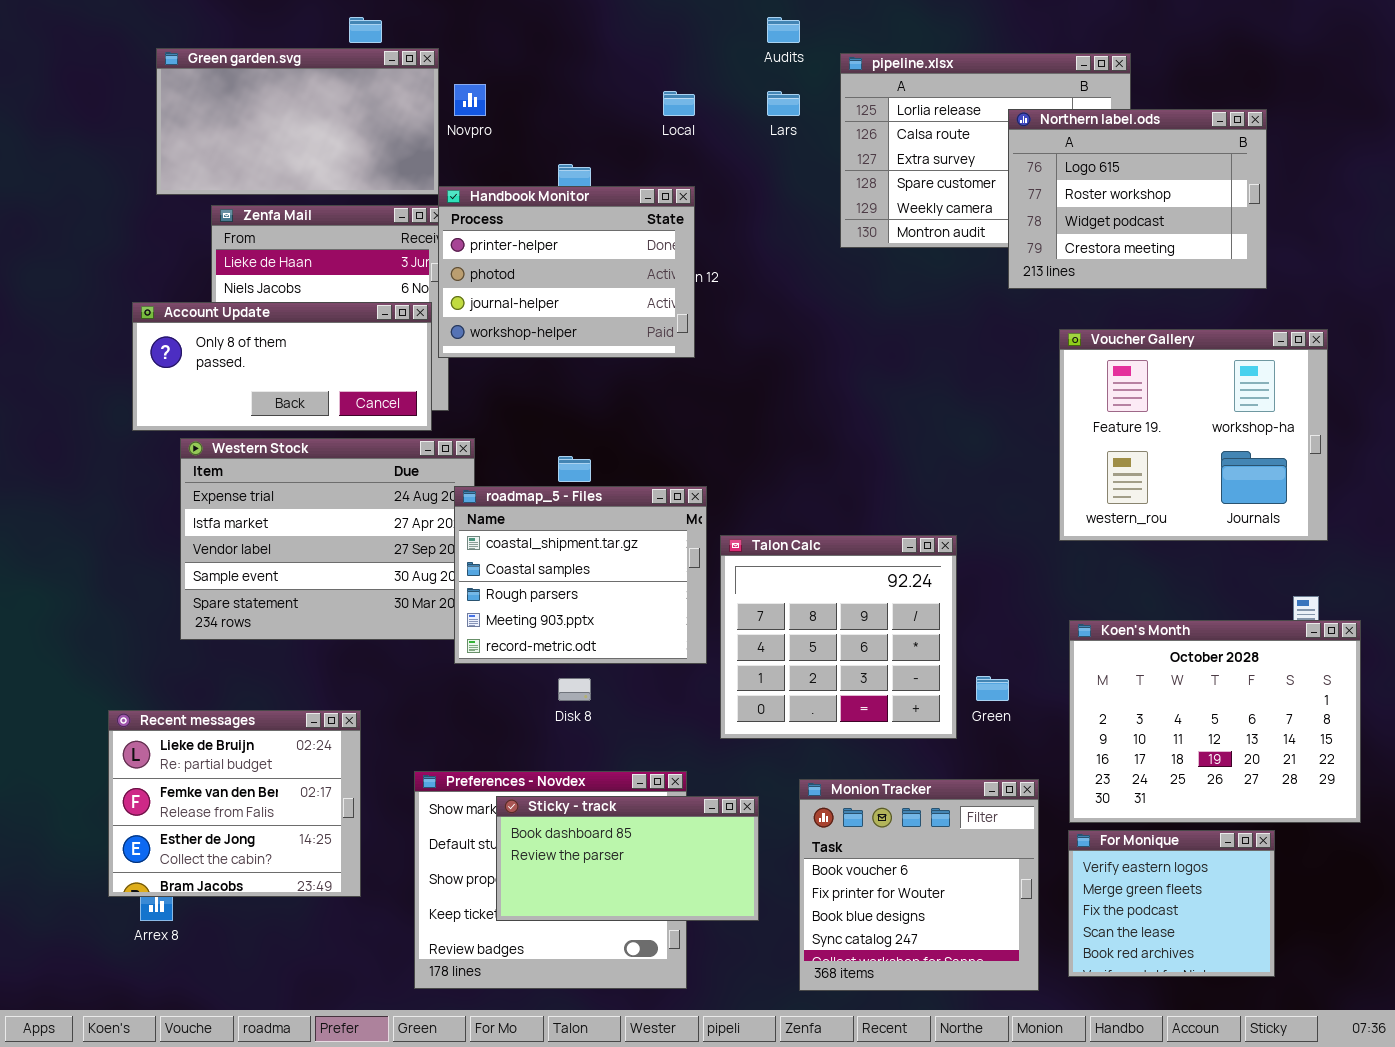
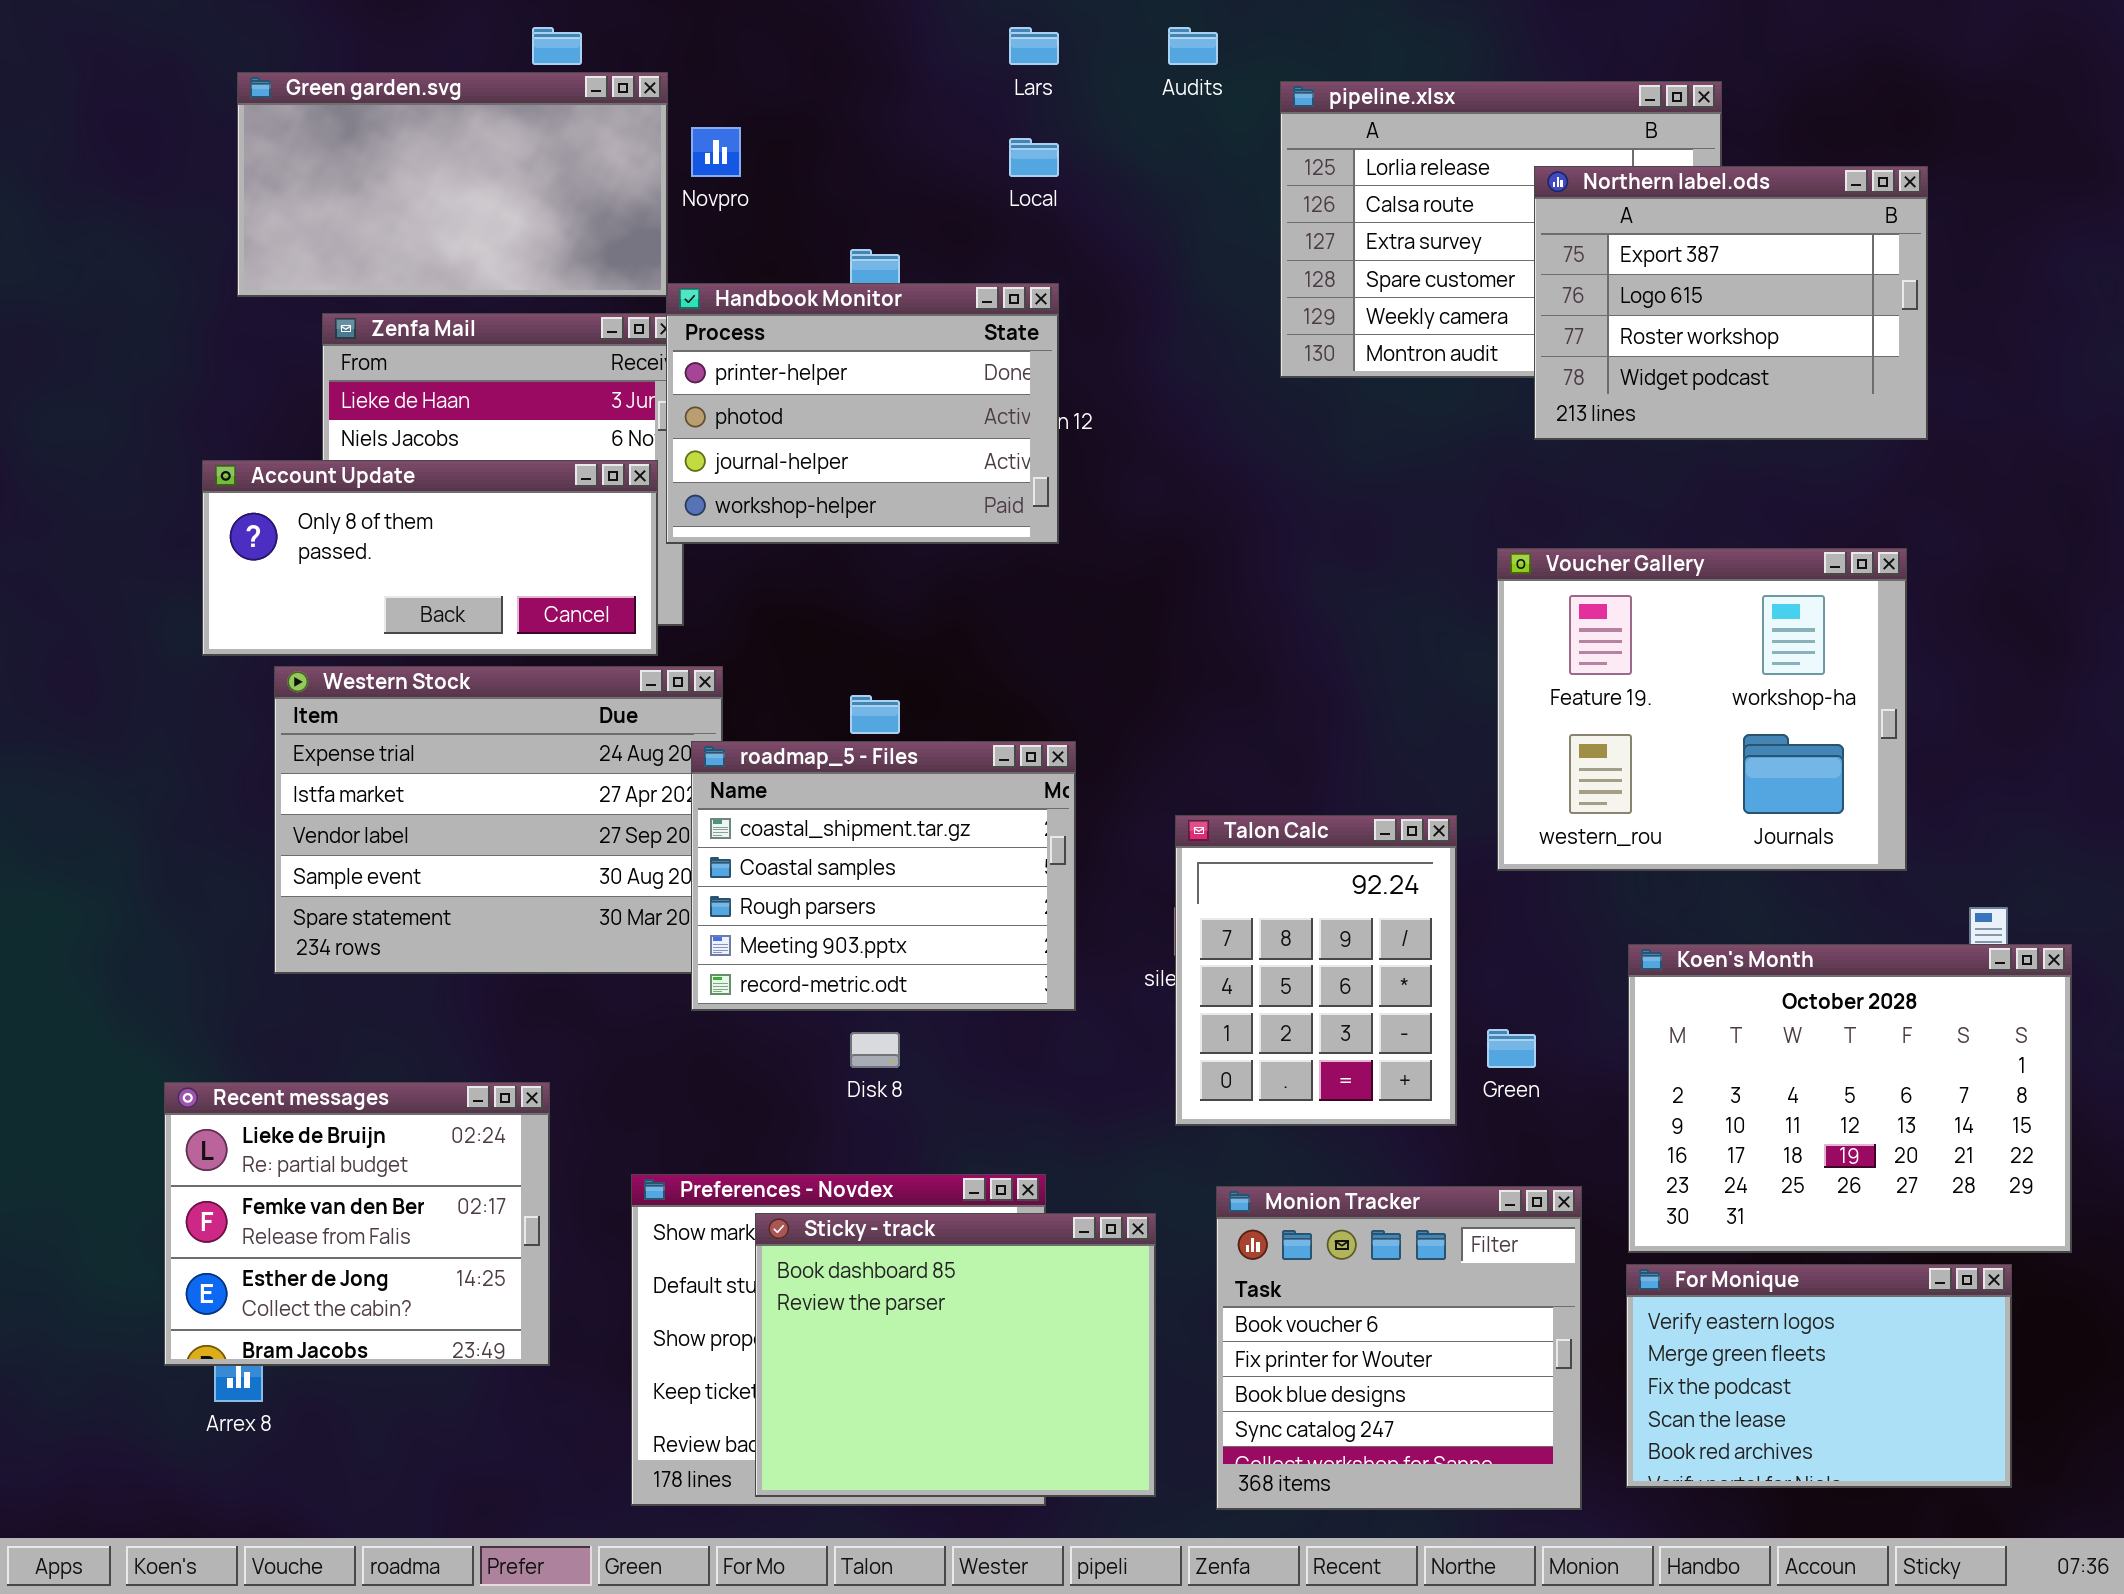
Lars: [767,91,800,116] -> [1009,27,1059,65], moved
Northern label.ods: [1008,109,1267,289] -> [1534,166,1928,440], scrolled up 1 row
Voucher Gallery: [1059,329,1328,541] -> [1497,548,1907,871], moved
Talon Calc: [720,535,957,739] -> [1175,815,1457,1126], resized
Sticky - track: [496,796,759,921] -> [755,1213,1156,1497], resized
For Monique: [1068,830,1275,977] -> [1626,1264,2012,1488], resized

